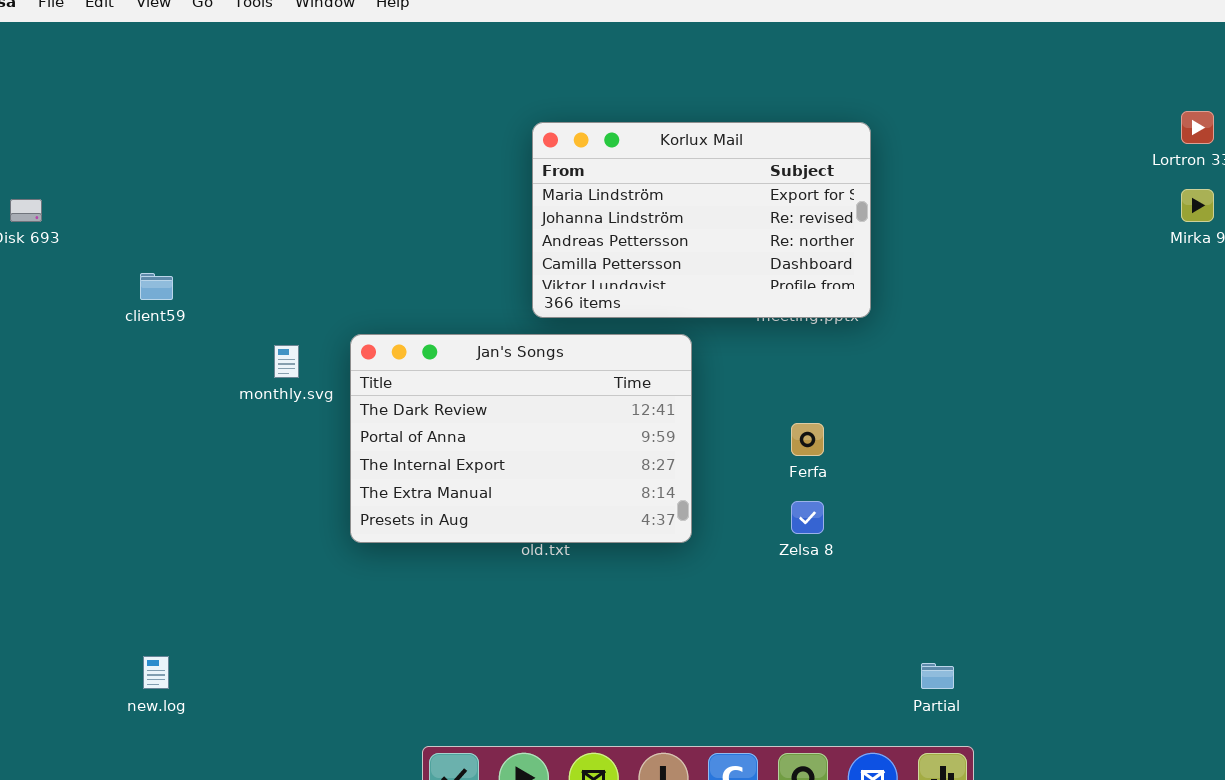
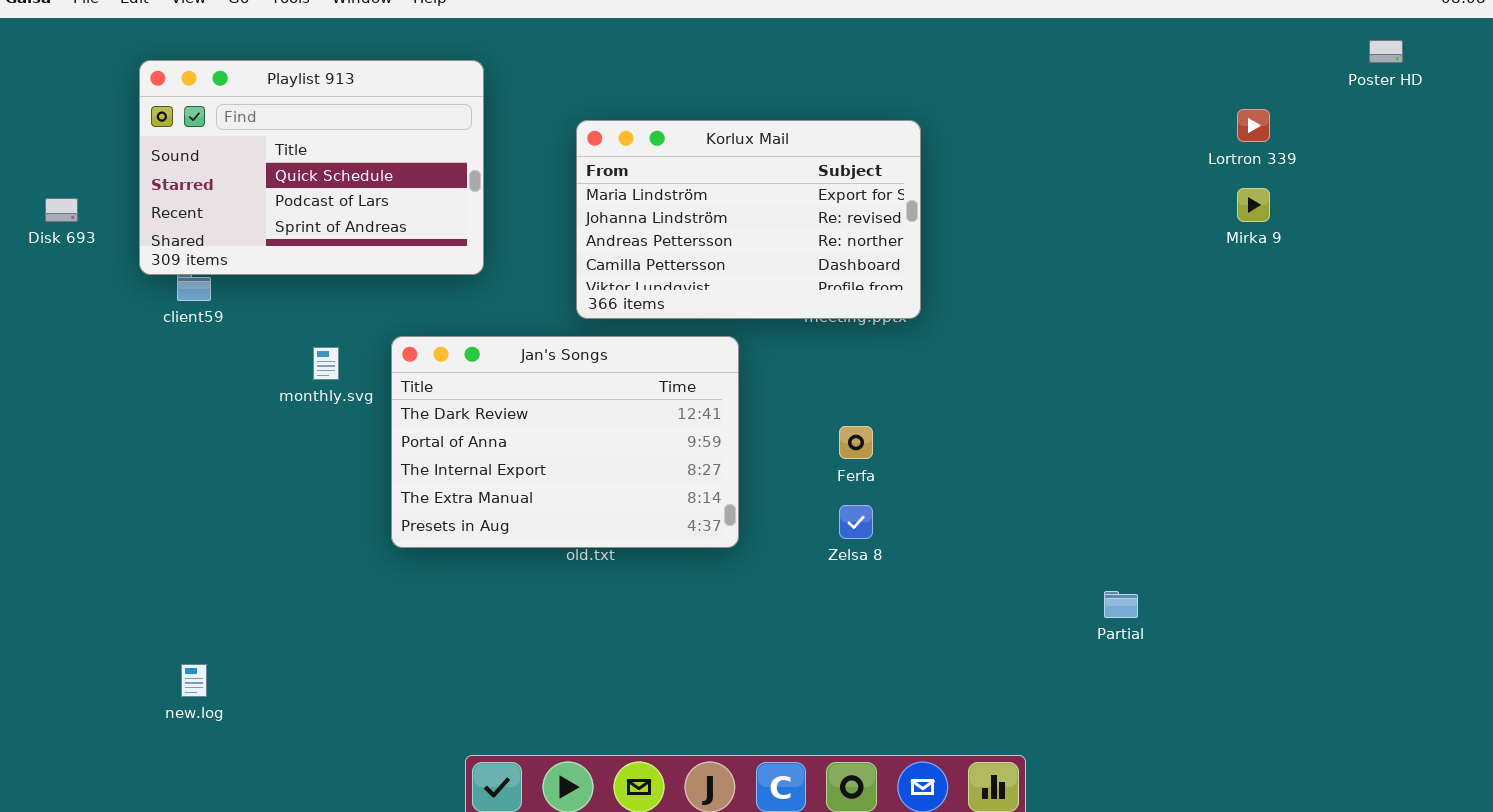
Playlist 913: none -> [139,60,484,275], opened
Partial: [921,663,954,689] -> [1104,591,1138,618], moved

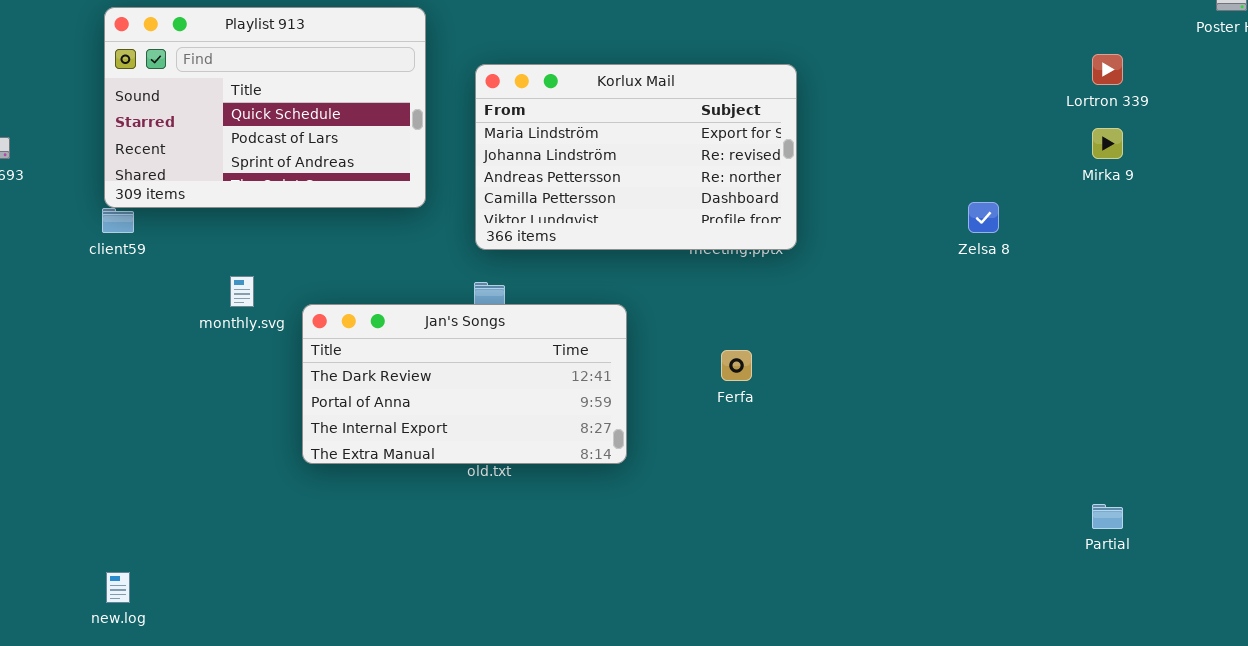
Playlist 913: [139,60,484,275] -> [104,7,426,208], moved
Jan's Songs: [391,336,739,548] -> [302,304,627,464], resized
Zelsa 8: [839,505,873,539] -> [968,202,999,233], moved
Partial: [1104,591,1138,618] -> [1092,504,1123,529], moved

